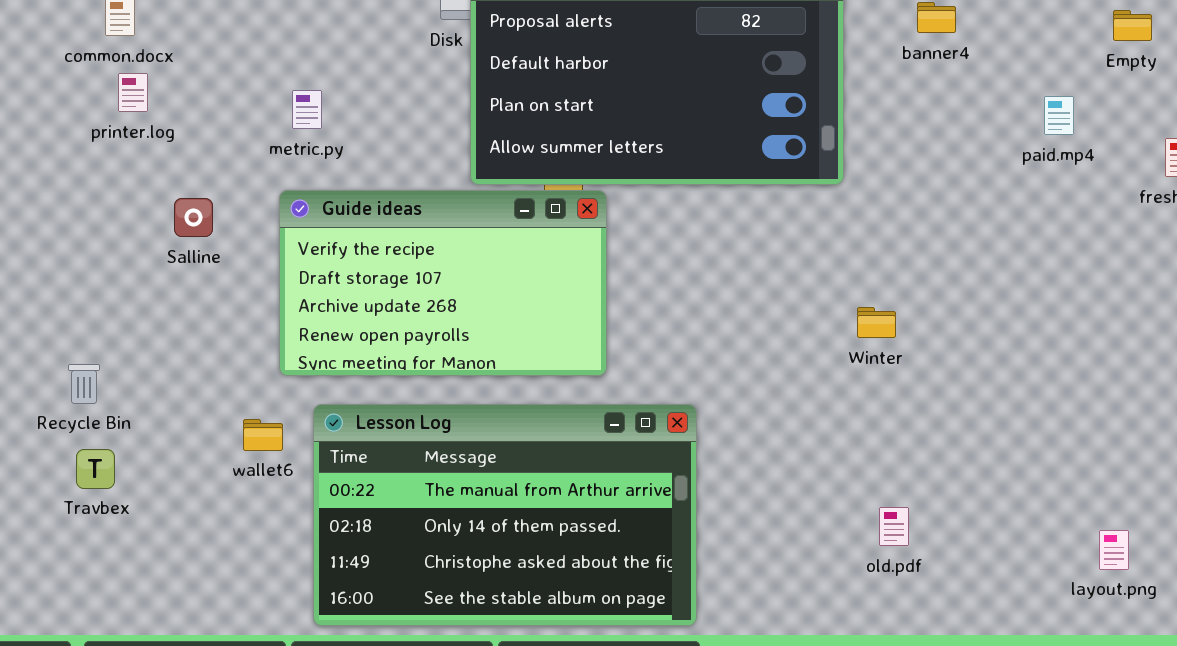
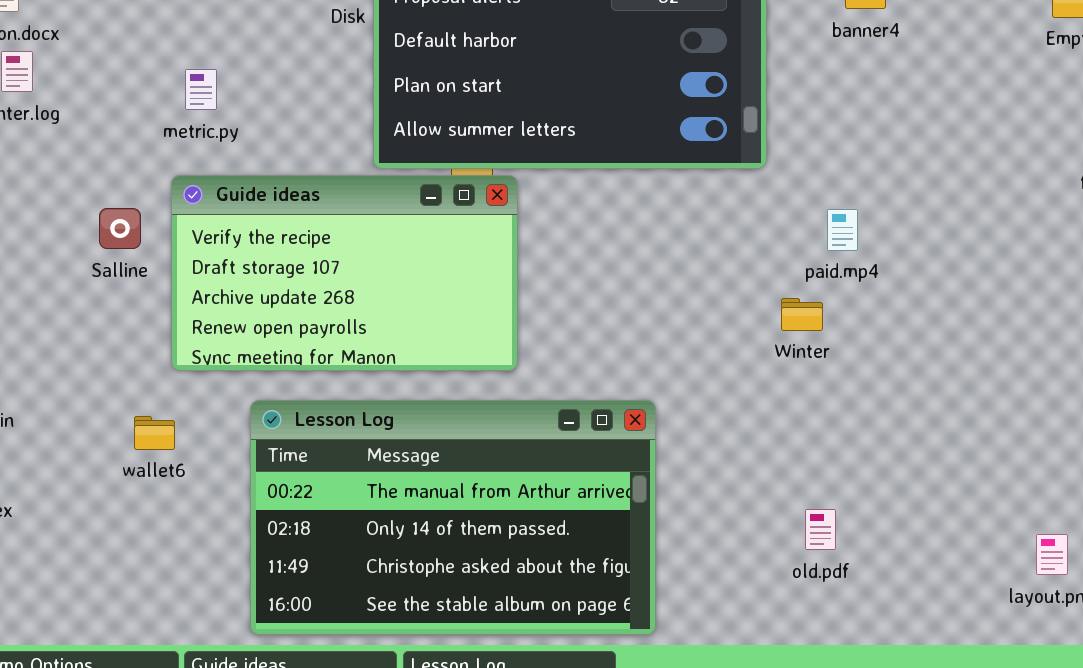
paid.mp4: [1044,96,1074,135] -> [827,209,858,251], moved
Salline: [174,198,213,237] -> [99,208,141,249], moved
Lesson Log: [313,404,697,626] -> [250,400,656,635], moved

